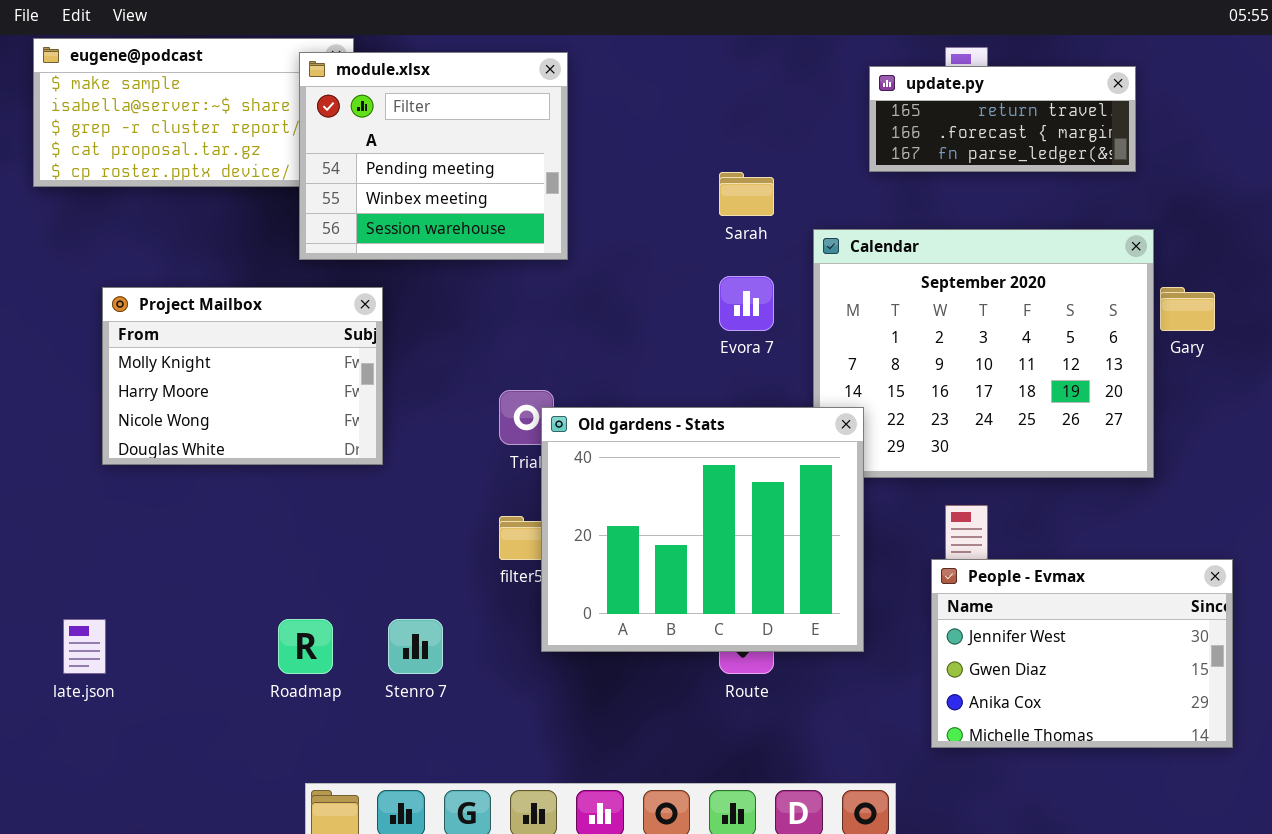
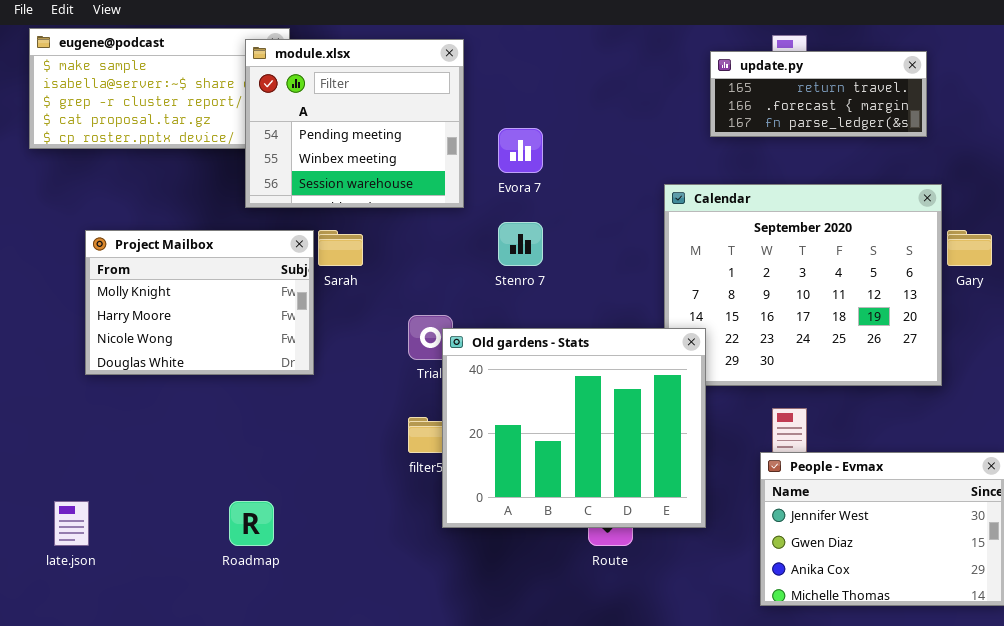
Sarah: [719,172,774,216] -> [318,230,363,266], moved
Evora 7: [719,276,774,331] -> [498,128,543,173], moved
Stenro 7: [388,619,443,674] -> [498,222,543,266], moved

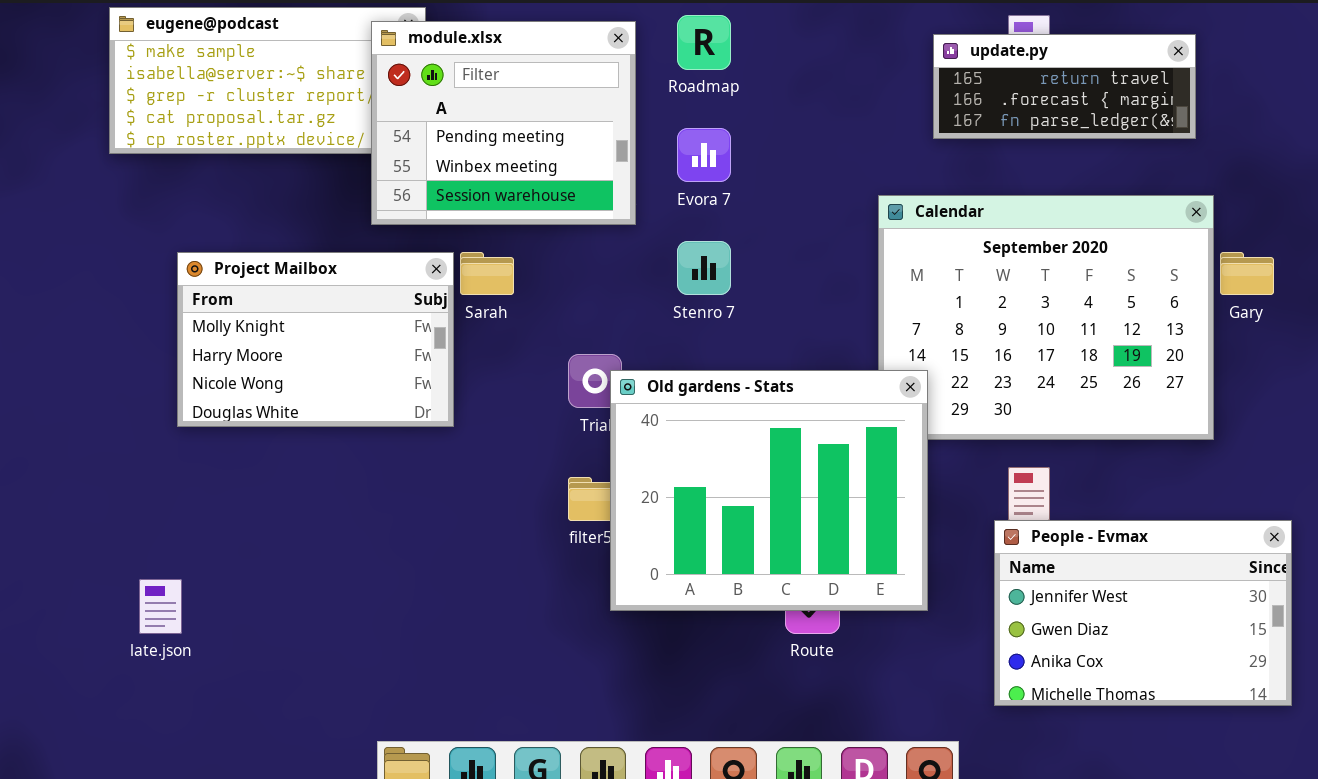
Roadmap: [229,501,274,546] -> [677,15,731,70], moved

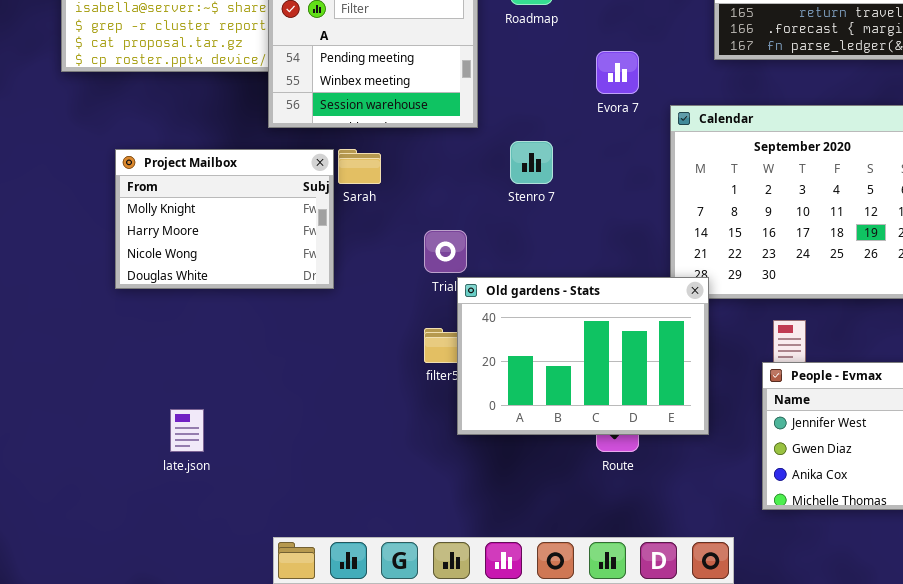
Evora 7: [677,128,731,182] -> [596,51,639,94], moved
Old gardens - Stats: [610,370,928,611] -> [457,277,709,435], resized
late.json: [139,579,182,634] -> [170,409,204,452], moved

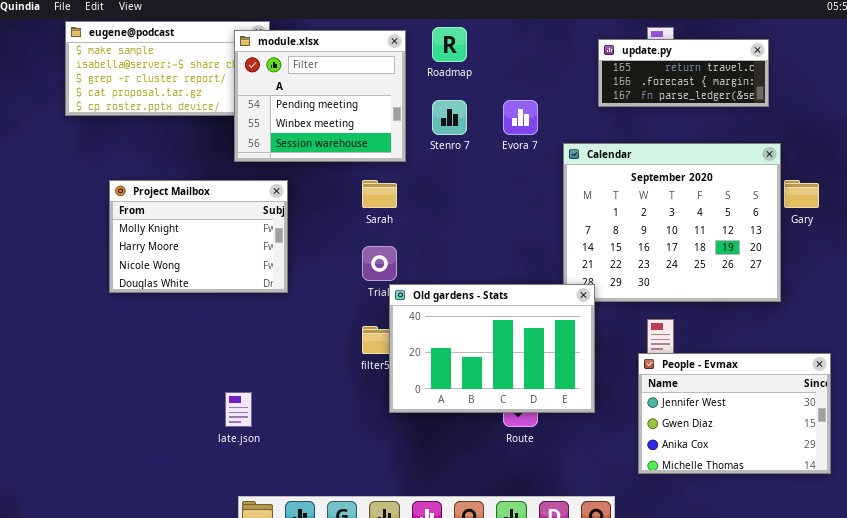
Stenro 7: [510,141,553,184] -> [432,100,467,135], moved
Sarah: [338,149,381,184] -> [362,180,397,208], moved
late.json: [170,409,204,452] -> [225,392,252,427], moved

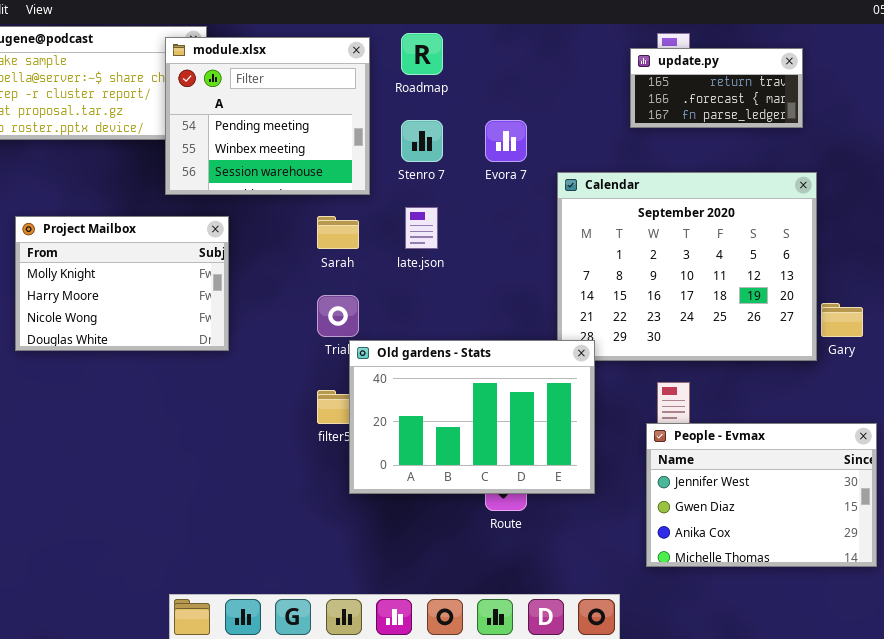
update.py: [598,39,769,107] -> [630,48,803,128], resized
Gary: [784,180,819,208] -> [821,303,863,337], moved
late.json: [225,392,252,427] -> [405,207,438,249], moved

